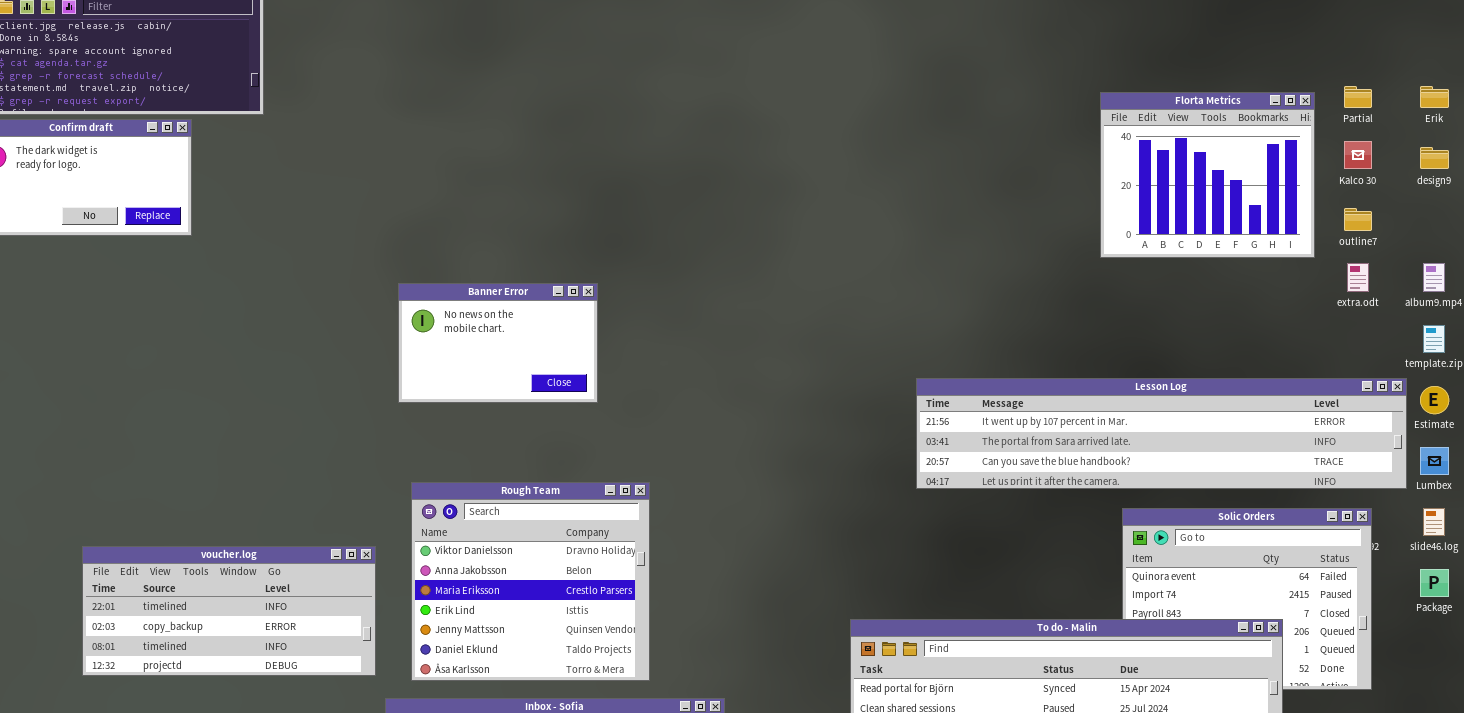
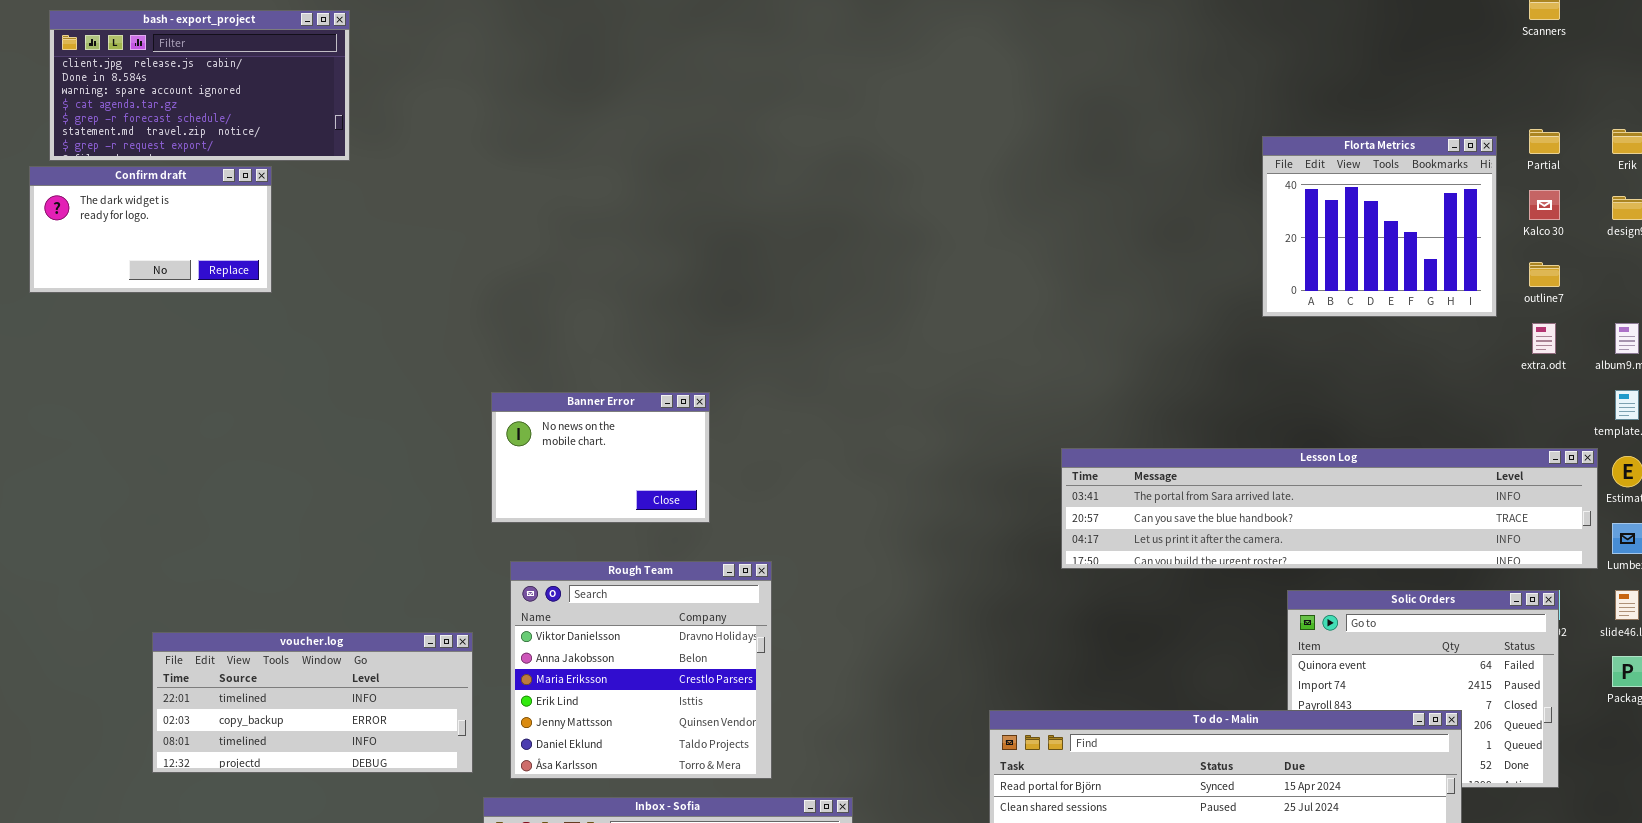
Banner Error: [398,283,598,403] -> [491,392,710,523], moved
Lesson Log: [916,378,1407,489] -> [1061,448,1598,569], scrolled down 1 row

